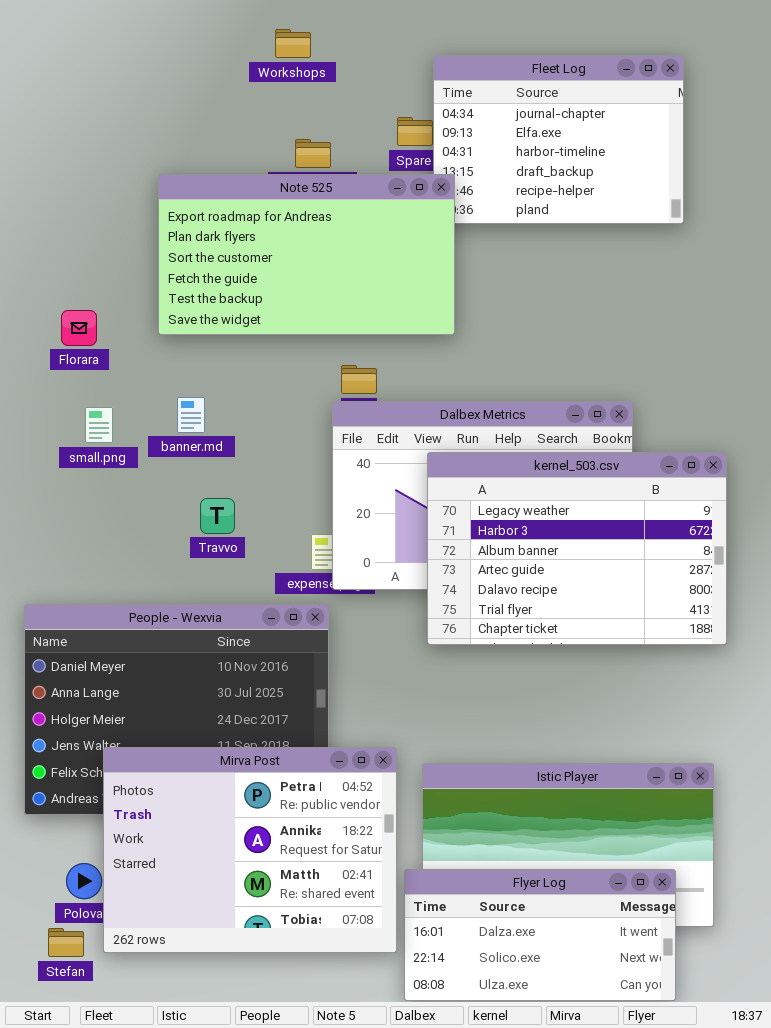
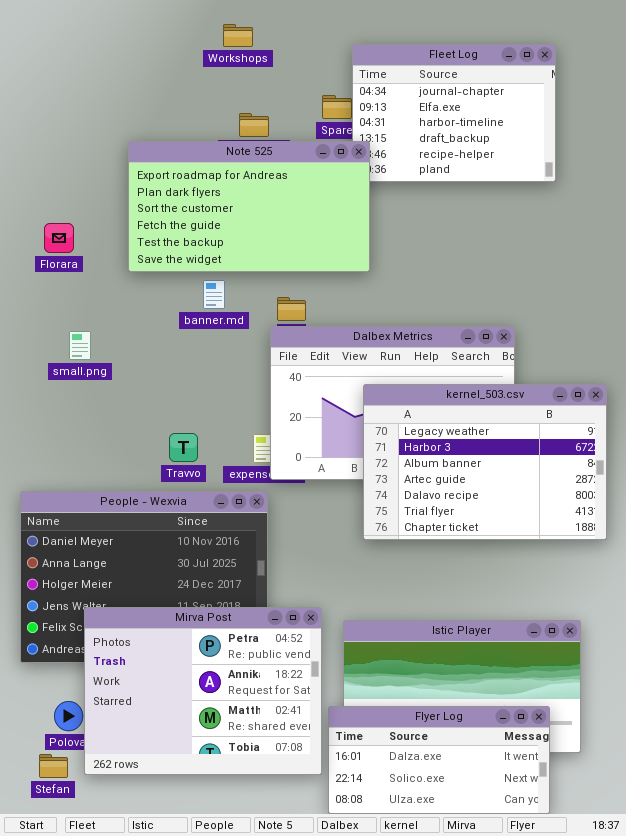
Florara: [61,310,97,346] -> [44,223,74,253], moved
banner.md: [177,397,205,433] -> [203,280,225,309], moved
kernel_503.csv: [427,452,727,645] -> [363,384,607,540], moved
Travvo: [200,498,235,534] -> [169,433,198,462], moved

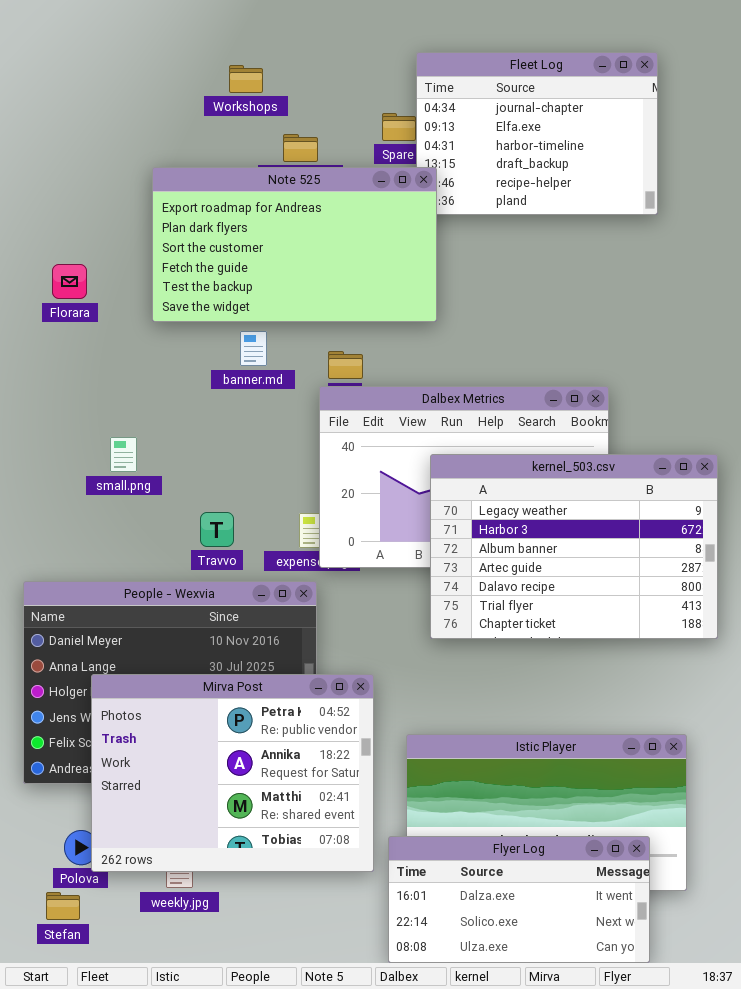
Workshops: [223,24,253,47] -> [229,65,263,93], moved
small.png: [69,331,91,360] -> [110,437,137,472], moved
Mirva Post: [84,607,322,775] -> [91,674,374,872], moved

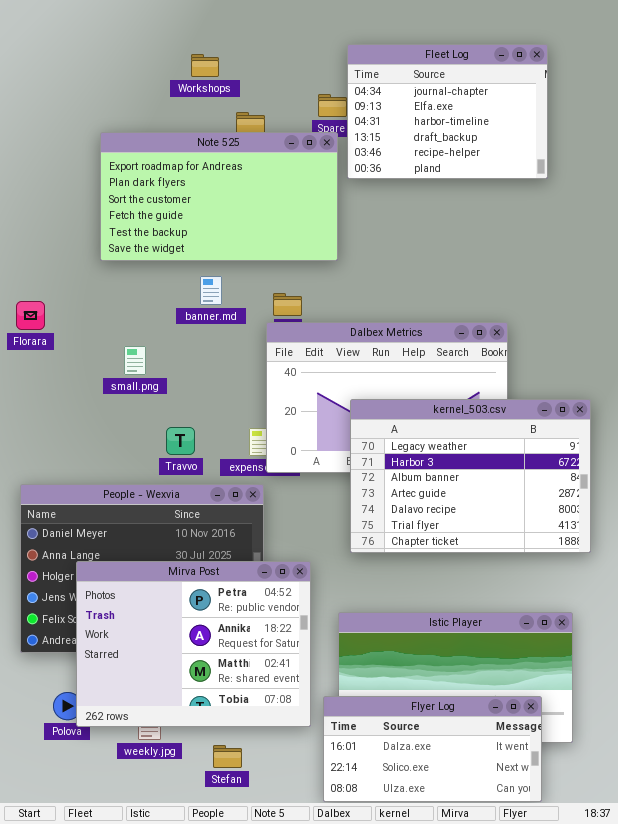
Note 525: [152,167,437,322] -> [100,132,338,261], moved
Florara: [52,264,87,299] -> [16,301,45,330], moved
small.png: [110,437,137,472] -> [124,346,146,375], moved
kernel_503.csv: [430,454,718,639] -> [350,399,591,553], moved
Stefan: [46,892,80,920] -> [213,745,242,768], moved

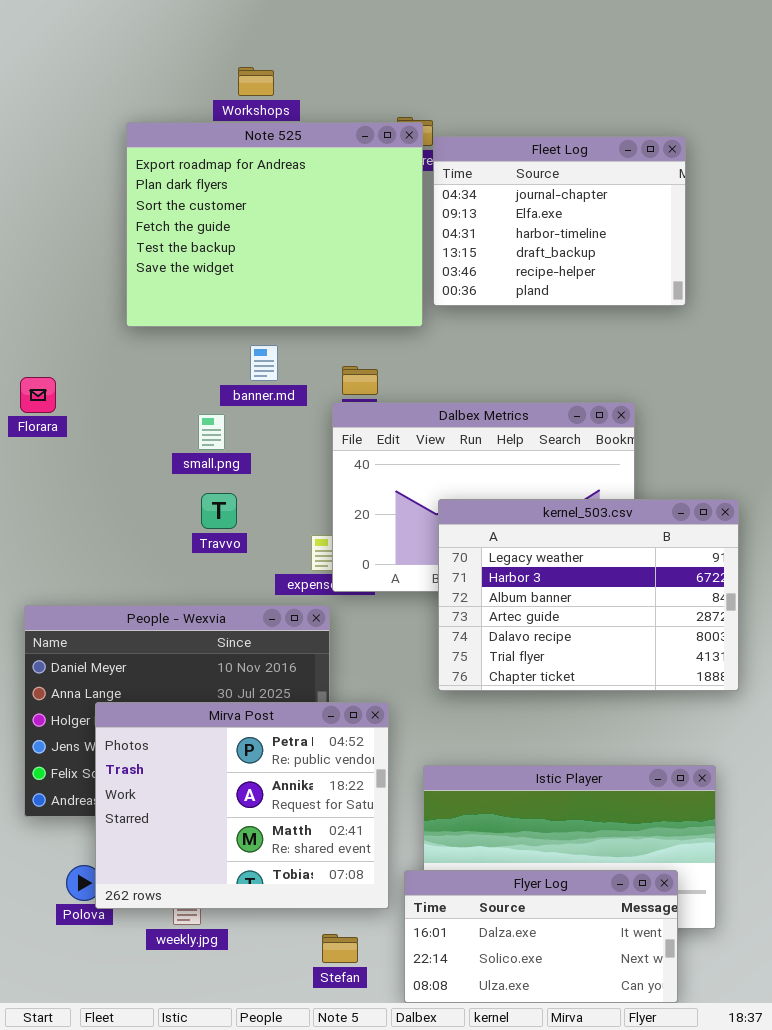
Fleet Log: [347,44,548,179] -> [433,136,686,306], moved
Note 525: [100,132,338,261] -> [126,122,423,327], resized
small.png: [124,346,146,375] -> [198,414,225,450], moved
Travvo: [166,427,195,455] -> [201,493,237,529], moved
Stefan: [213,745,242,768] -> [322,934,358,963], moved

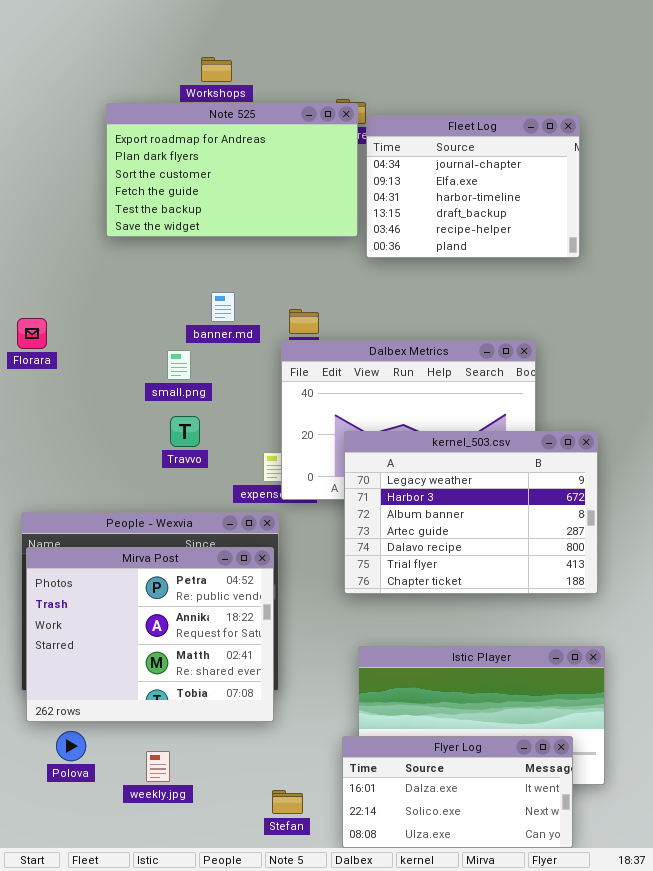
Note 525: [126,122,423,327] -> [106,103,358,237], resized
kernel_503.csv: [438,499,739,691] -> [344,431,598,594], moved
Mirva Post: [95,702,389,909] -> [26,547,274,722], moved

